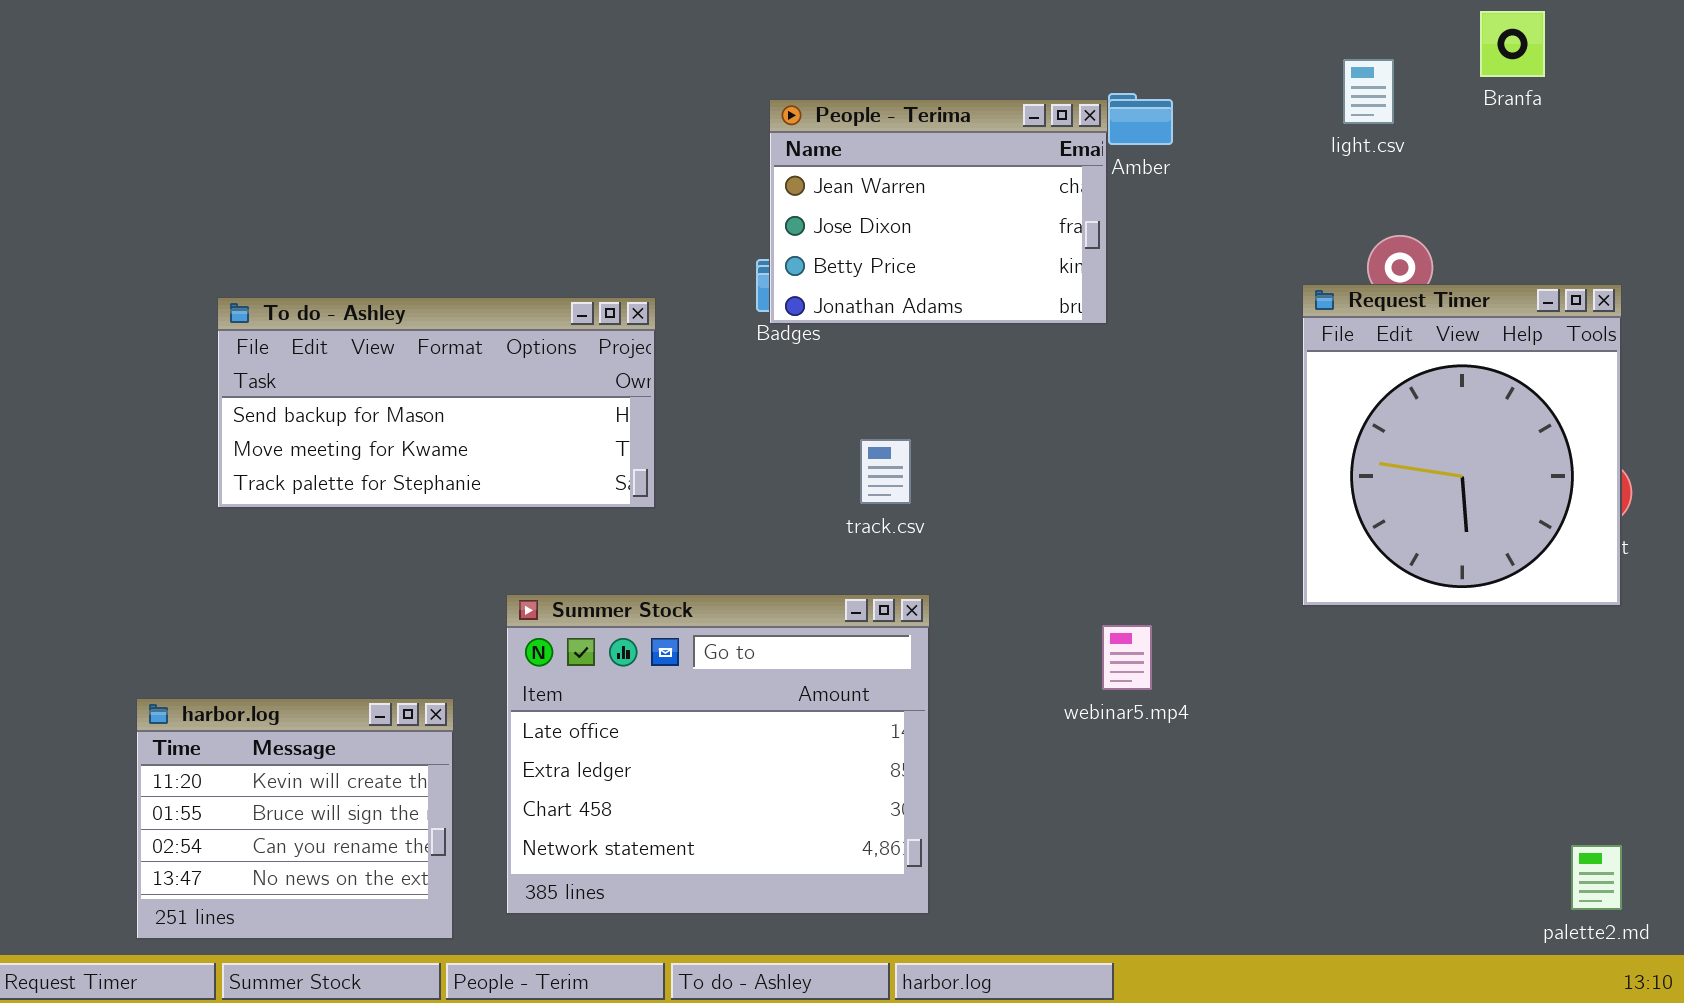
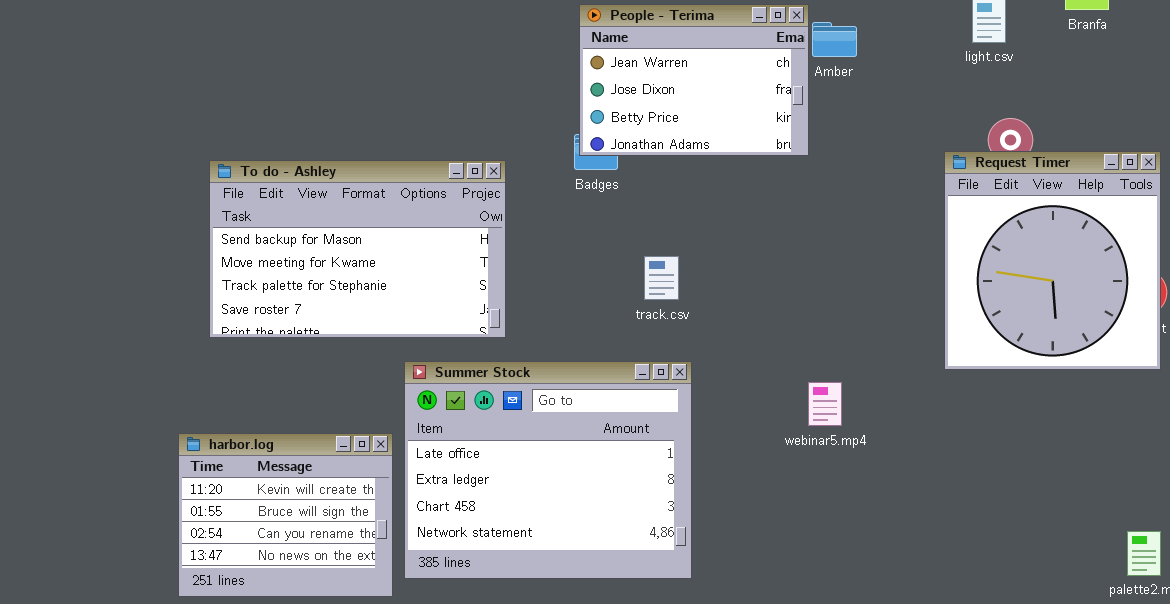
People - Terima: [769,99,1108,325] -> [579,4,809,156], moved
To do - Ashley: [217,297,656,509] -> [209,160,506,338], resized
harbor.log: [136,698,454,940] -> [178,433,393,597], moved

